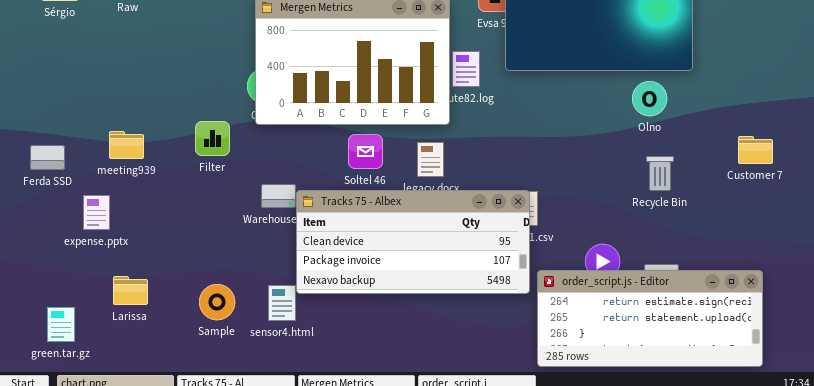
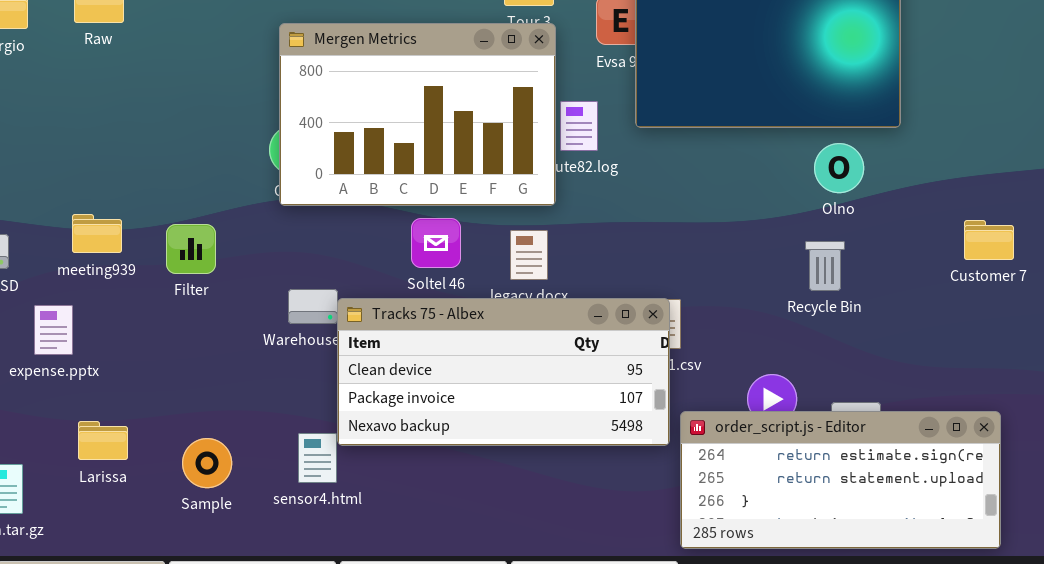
Filter: [195,121,230,156] -> [166,224,216,274], moved
Recycle Bin: [646,156,674,191] -> [805,241,845,291], moved
Sample: [199,284,235,320] -> [182,438,232,488], moved

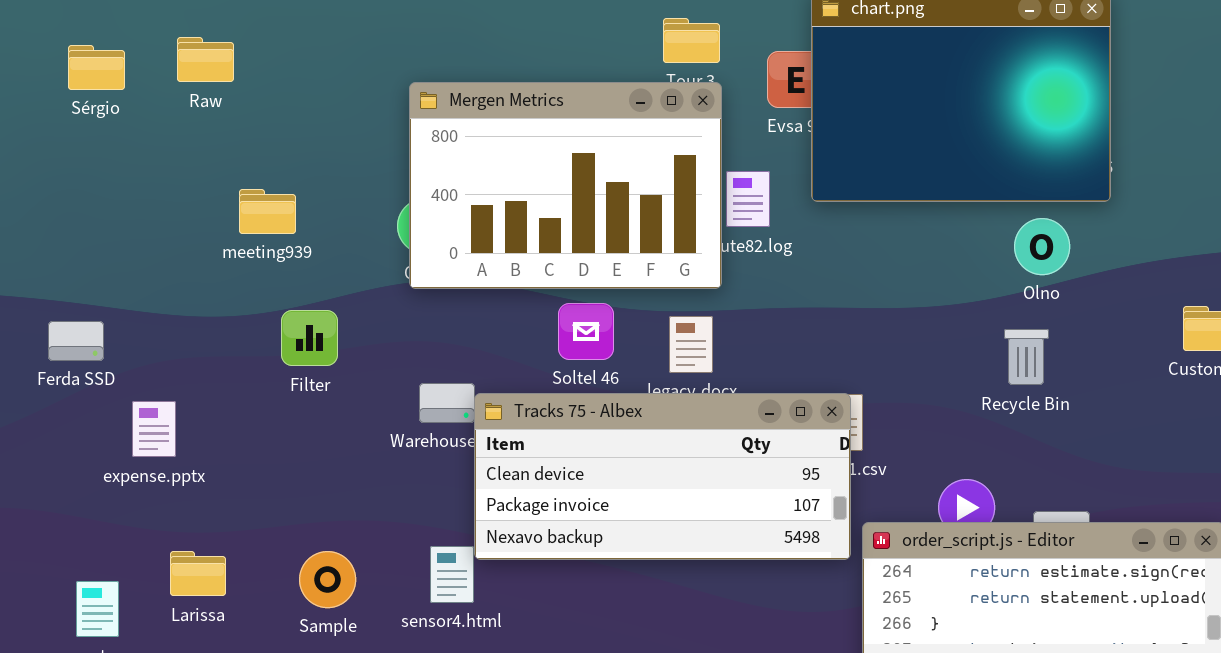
meeting939: [72,214,122,253] -> [239,189,296,234], moved
Larissa: [78,421,128,460] -> [170,551,226,596], moved

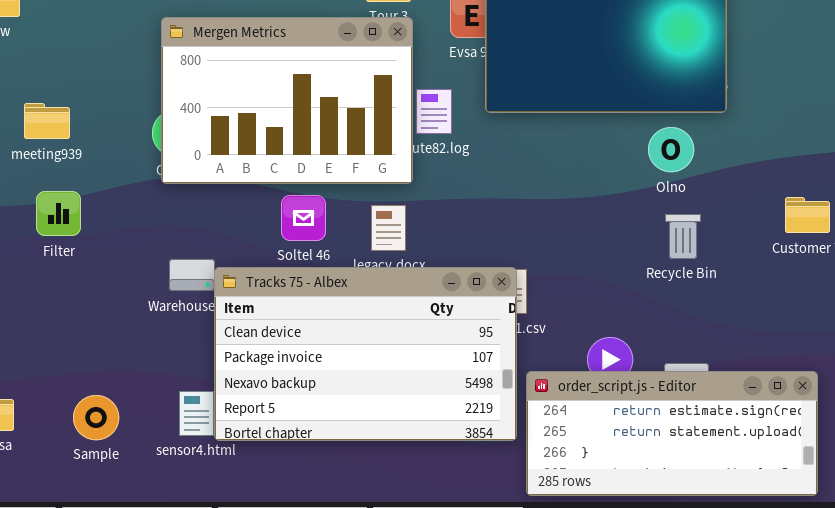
Filter: [281,310,338,366] -> [36,191,81,236], moved
Recycle Bin: [1004,329,1049,385] -> [665,214,701,259], moved
Tracks 75 - Albex: [474,393,851,560] -> [214,267,517,441], resized

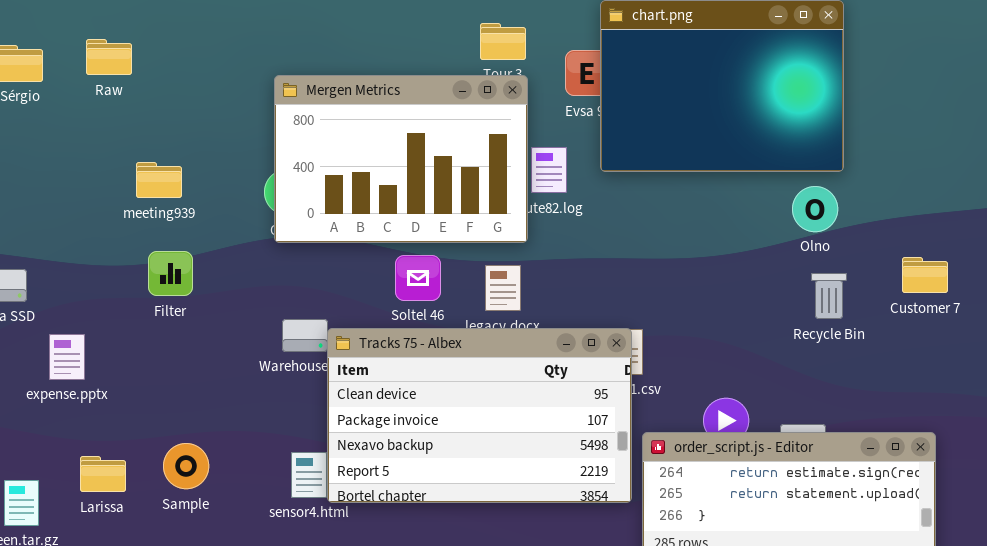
Olno: [648,127,694,172] -> [792,186,838,232], moved
Recycle Bin: [665,214,701,259] -> [811,273,847,319], moved
Sample: [73,395,119,440] -> [163,443,209,489], moved

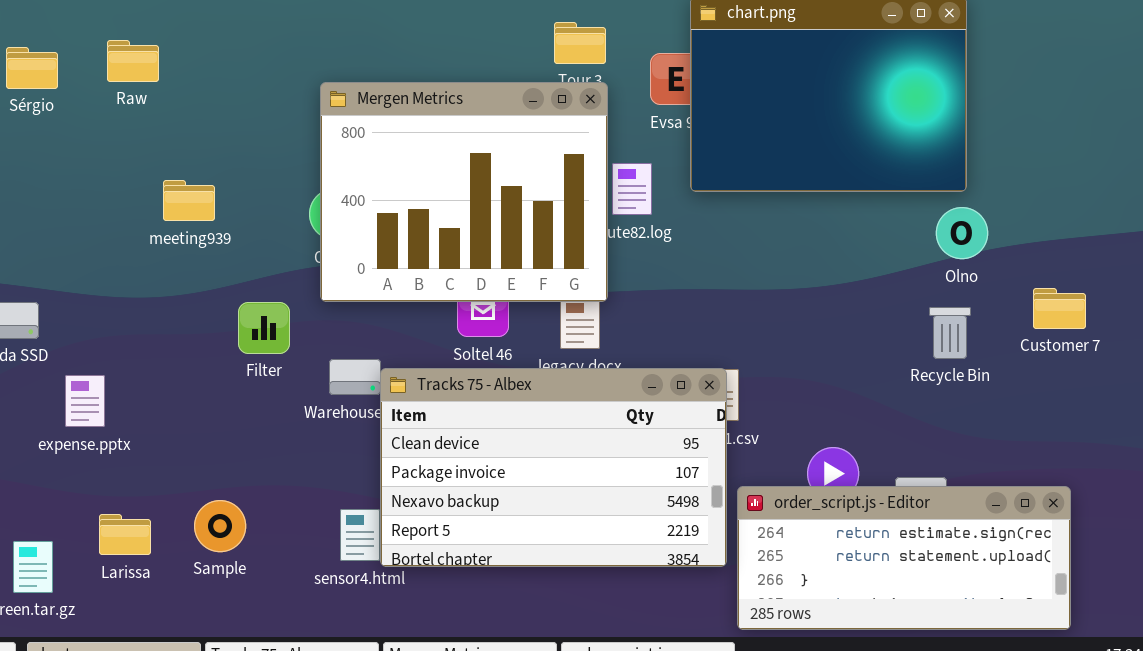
Mergen Metrics: [274,75,528,243] -> [320,82,608,302], resized
Olno: [792,186,838,232] -> [936,207,988,259], moved
Filter: [148,251,193,296] -> [238,302,290,354], moved

